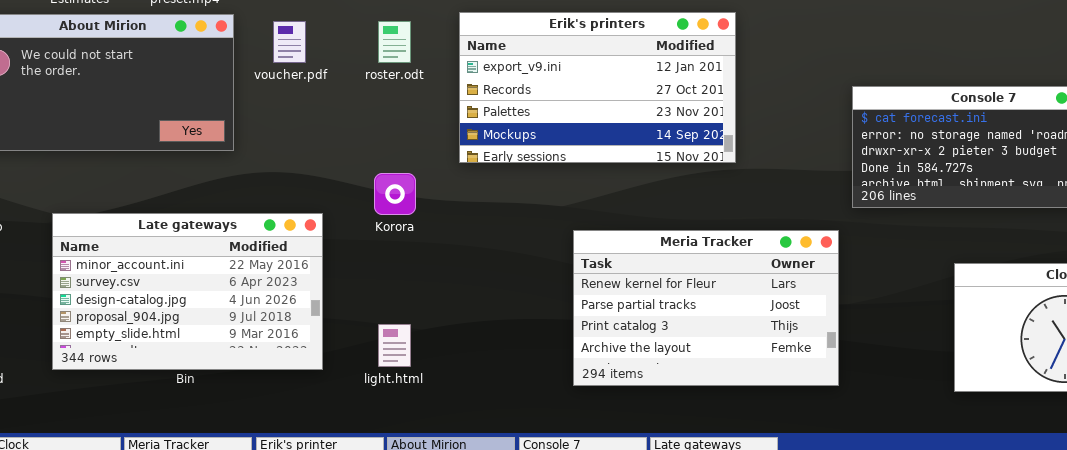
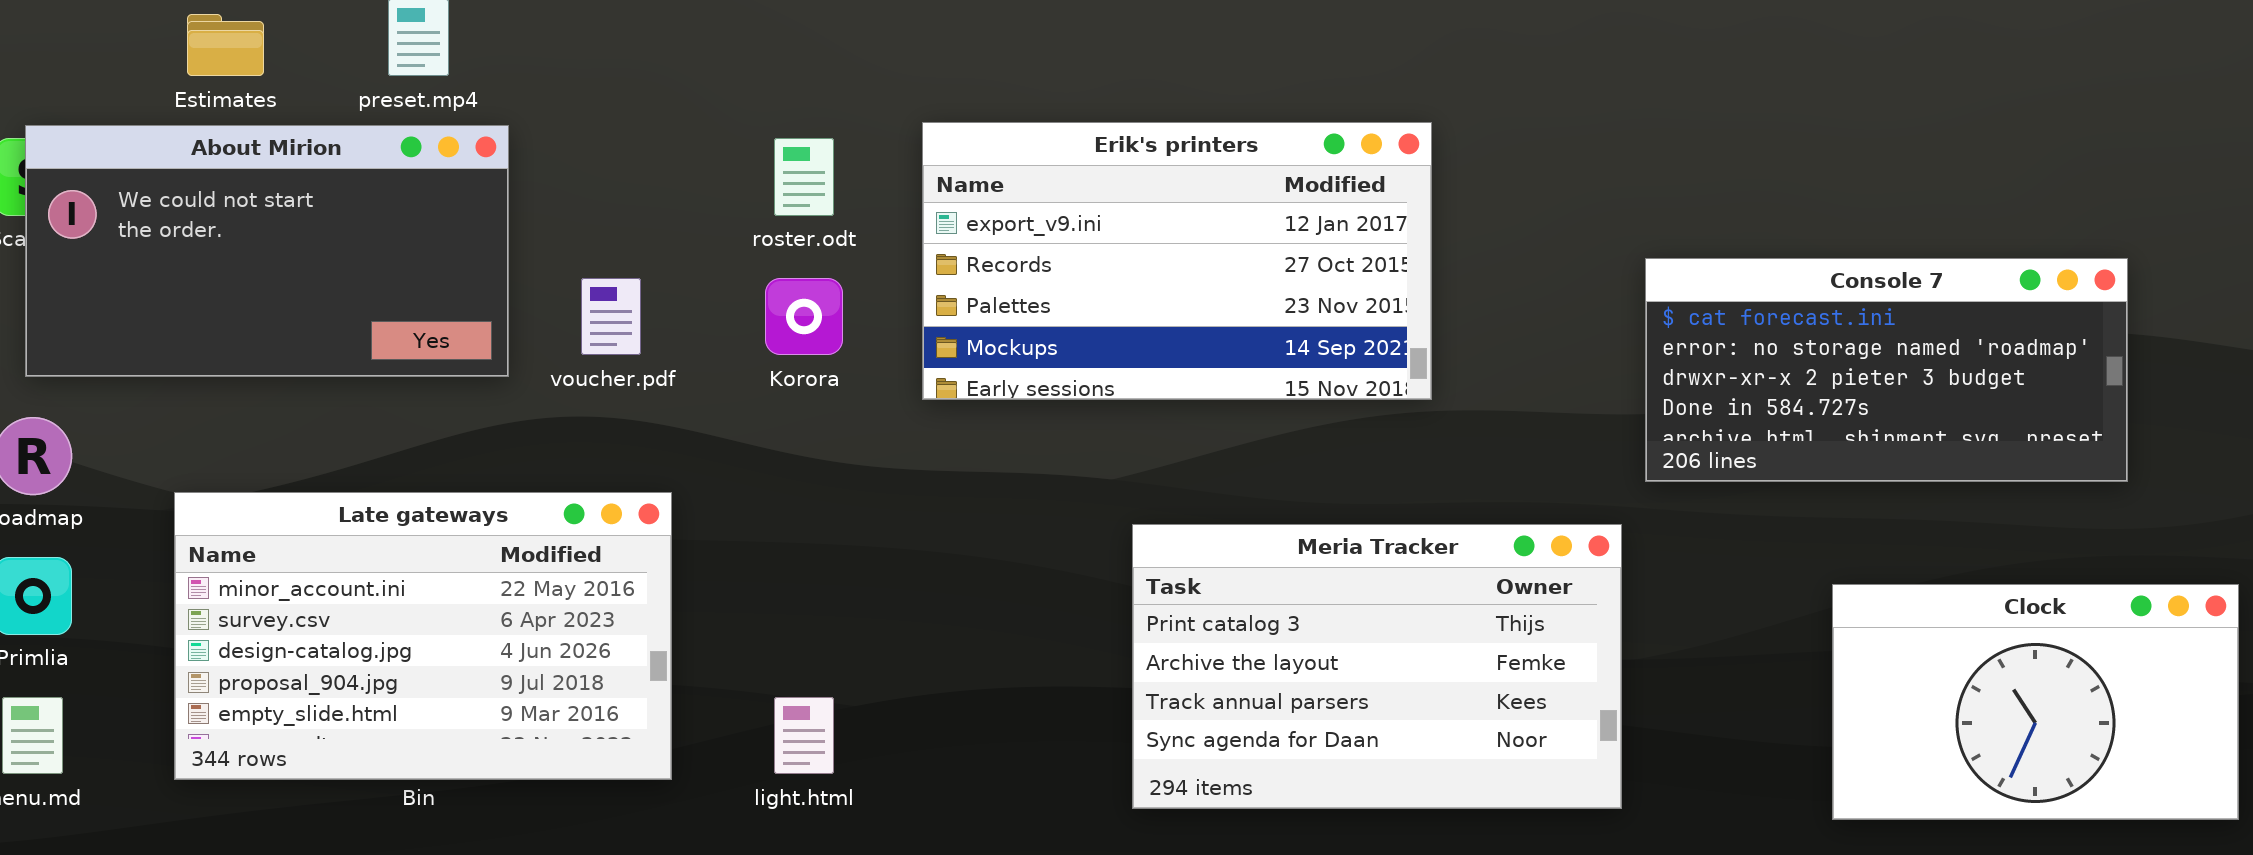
voucher.pdf: [273,21,306,63] -> [581,278,641,355], moved
Korora: [374,173,416,215] -> [765,278,843,355], moved
Meria Tracker: [573,230,839,386] -> [1132,524,1622,809], scrolled down 2 rows

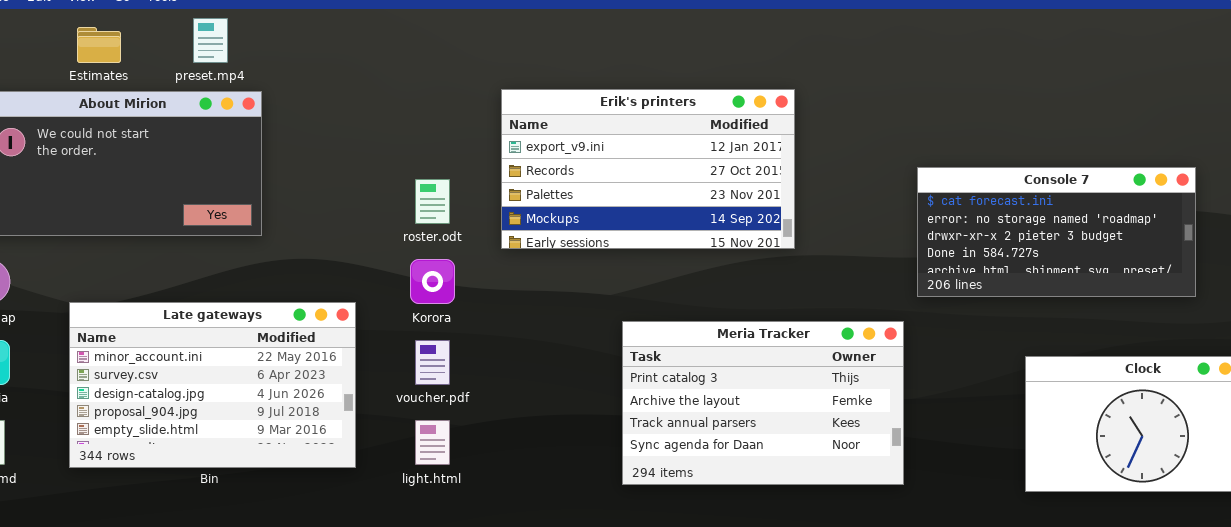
roster.odt: [774,138,834,216] -> [415,179,450,224], moved
voucher.pdf: [581,278,641,355] -> [415,340,450,385], moved
Korora: [765,278,843,355] -> [410,259,455,304], moved

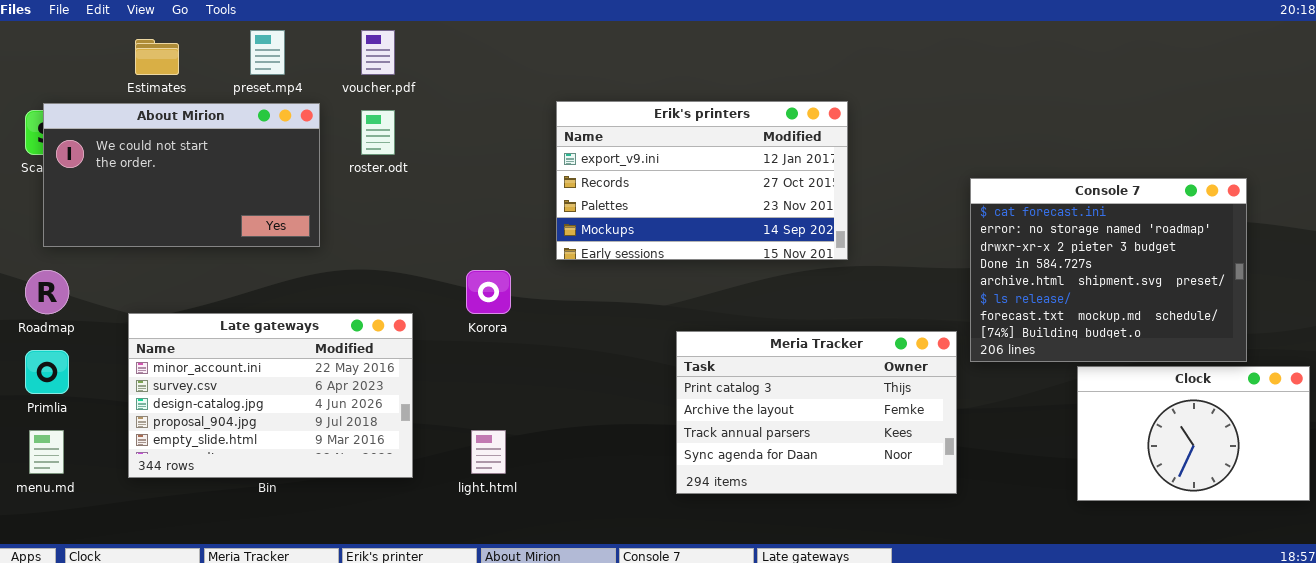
Console 7: [917,167,1196,297] -> [970,178,1247,362], resized
roster.odt: [415,179,450,224] -> [361,110,395,155], moved
voucher.pdf: [415,340,450,385] -> [361,30,395,75], moved

